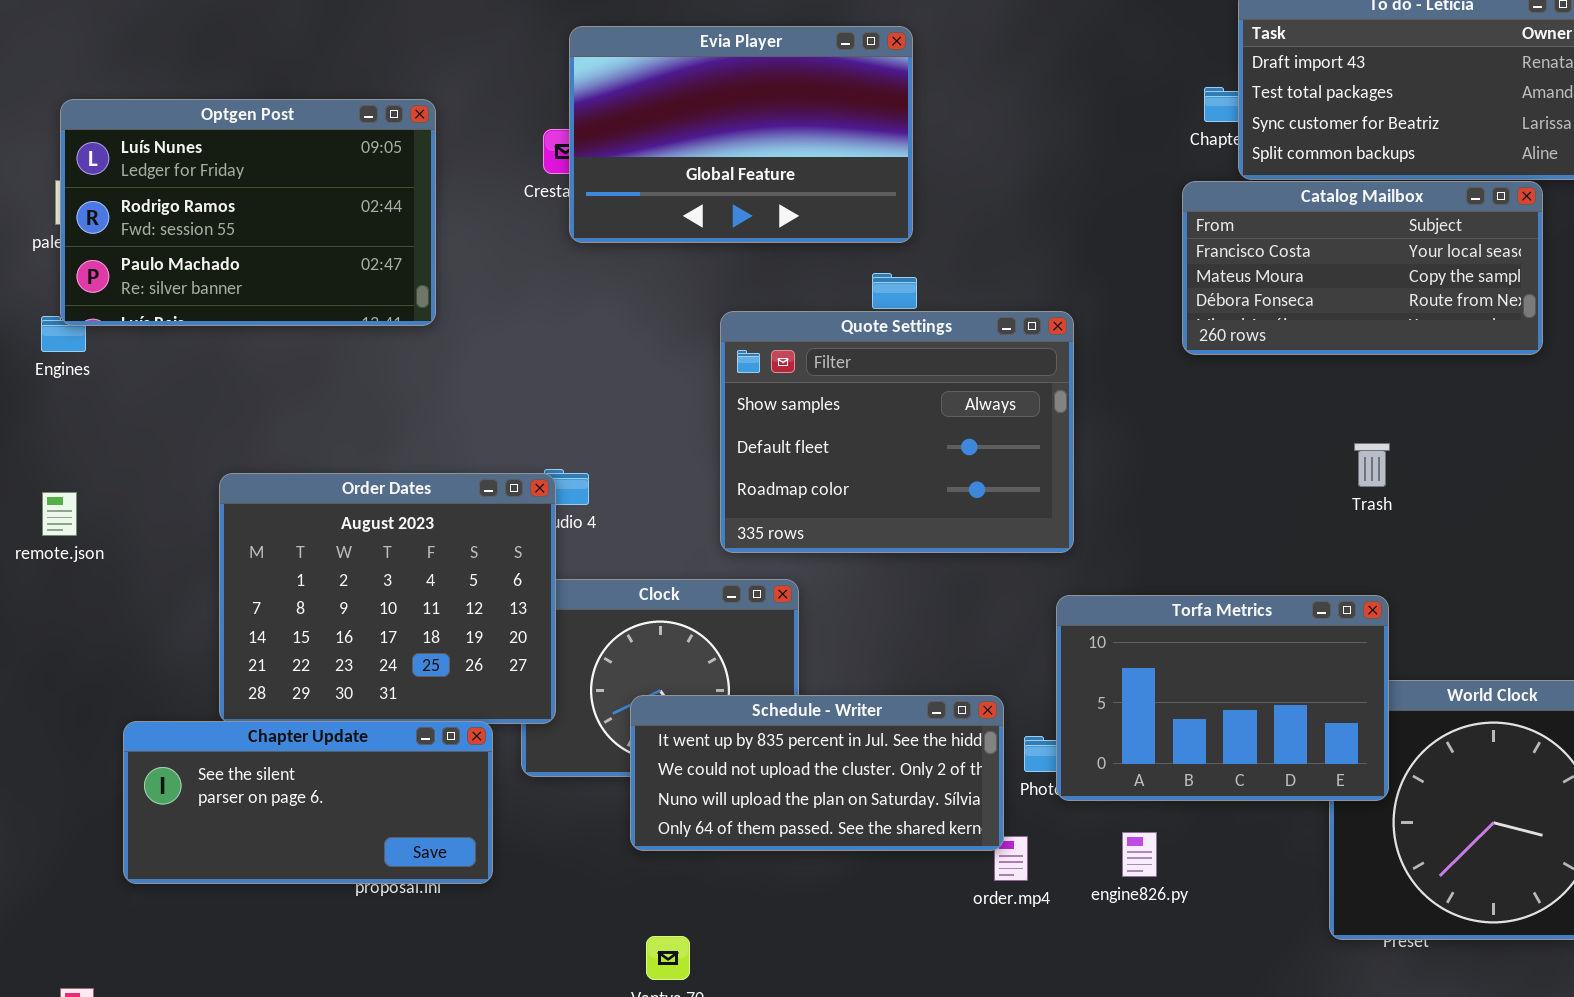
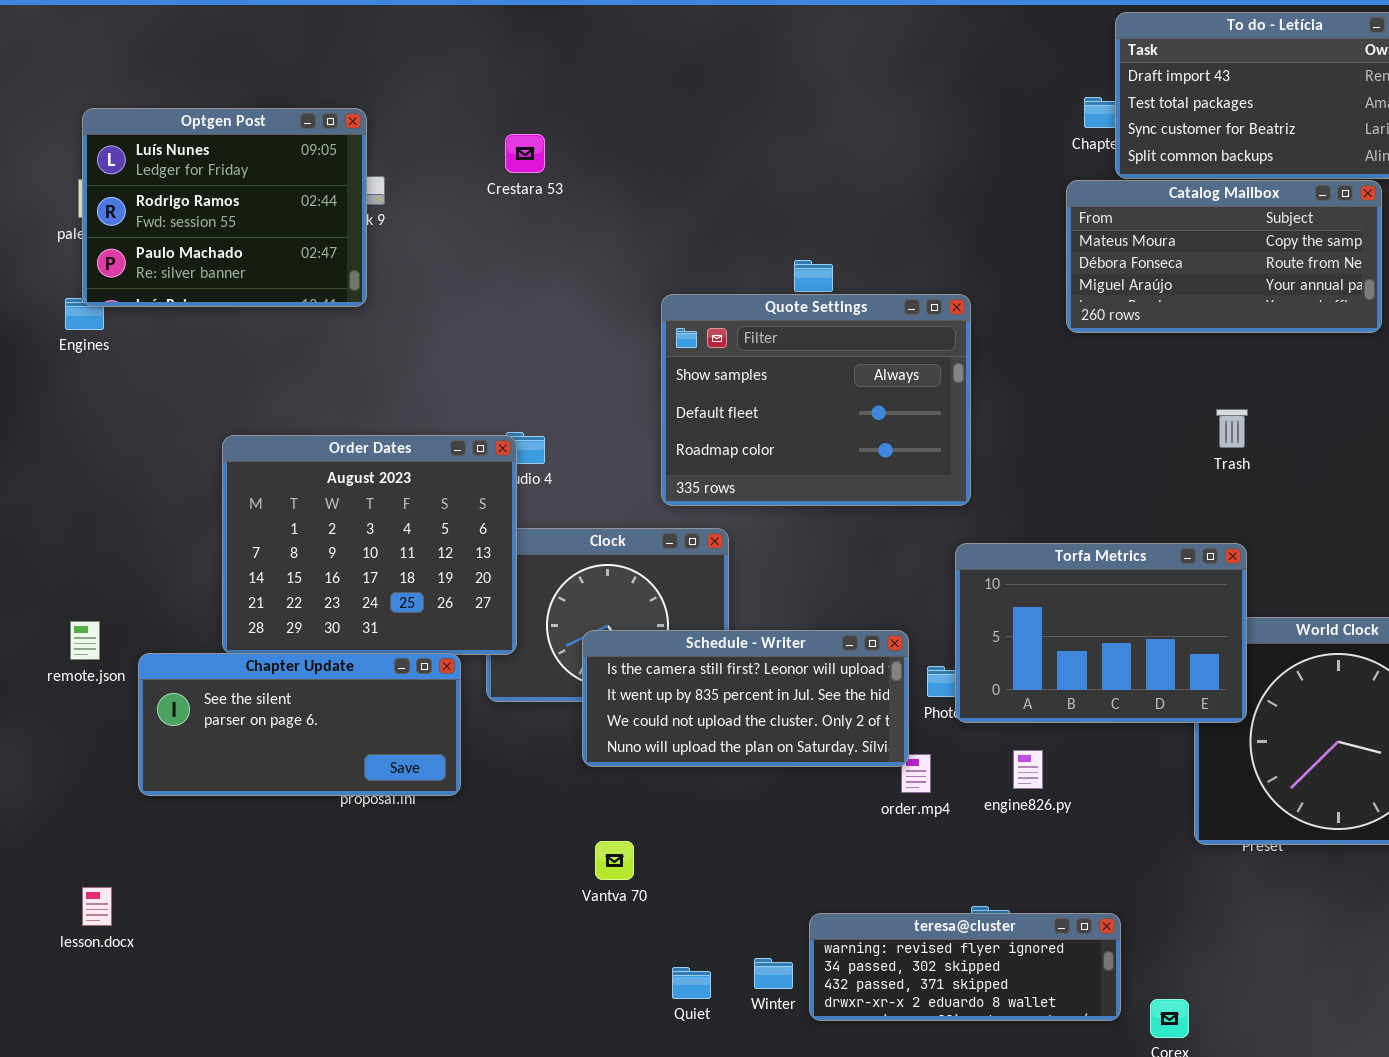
Evia Player: [569,26,913,243] -> none, closed
Optgen Post: [60,99,436,326] -> [82,108,367,307], resized
Catalog Mailbox: [1182,181,1543,355] -> [1066,180,1382,333], scrolled down 1 row
remote.json: [42,492,77,536] -> [70,621,100,660], moved
Schedule - Writer: [630,695,1004,851] -> [582,630,909,767], scrolled up 1 row

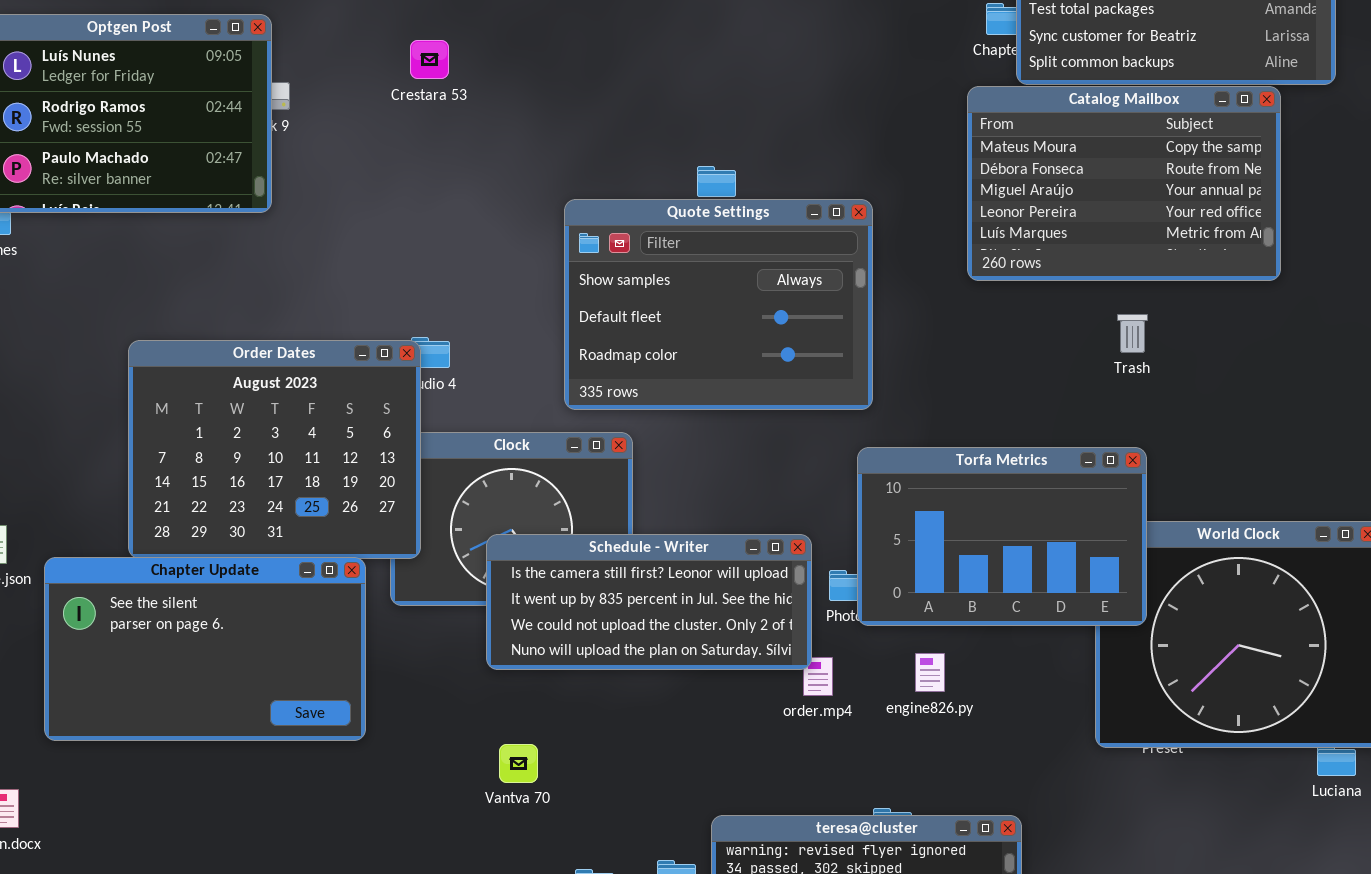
Catalog Mailbox: [1066,180,1382,333] -> [967,86,1281,281], resized
Chapter Update: [138,653,461,796] -> [44,557,366,741], resized

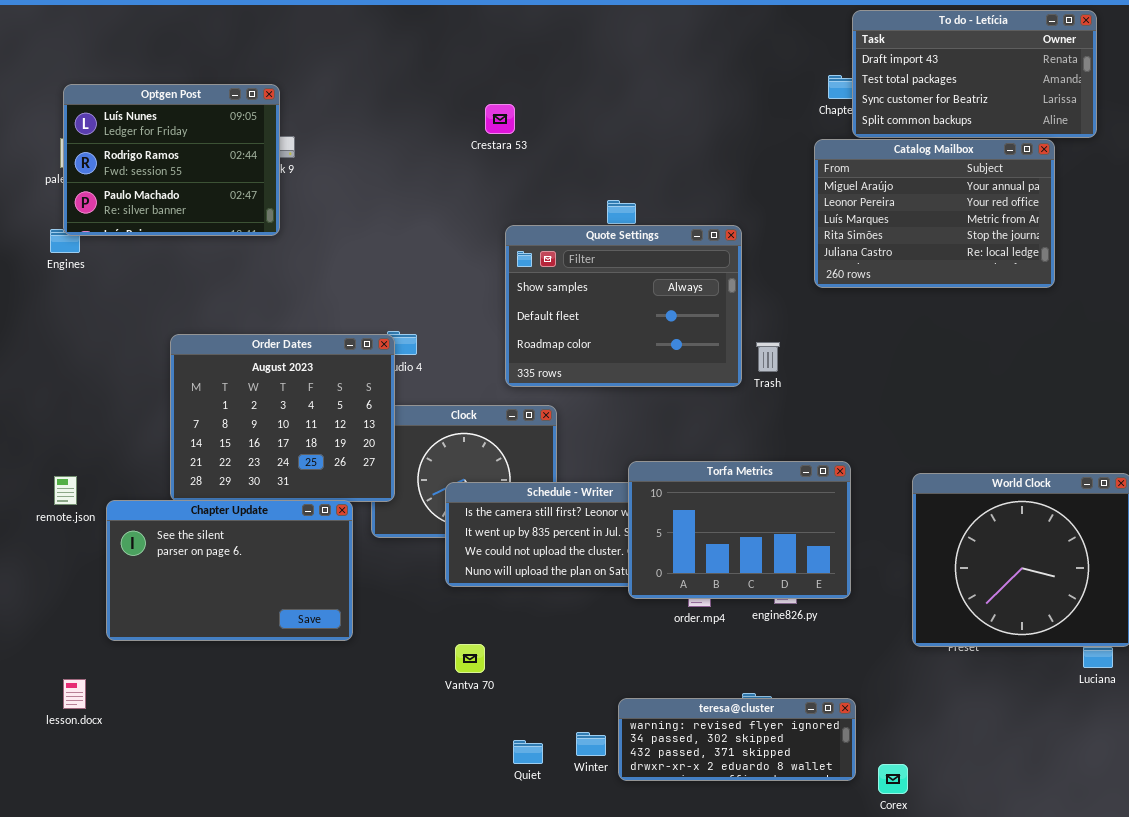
Crestara 53: [410,40,449,79] -> [485,104,515,134], moved
Catalog Mailbox: [967,86,1281,281] -> [814,139,1055,288], scrolled down 2 rows
Trash: [1117,314,1148,353] -> [756,342,780,372], moved
Torfa Metrics: [857,447,1147,626] -> [628,461,851,599], moved

